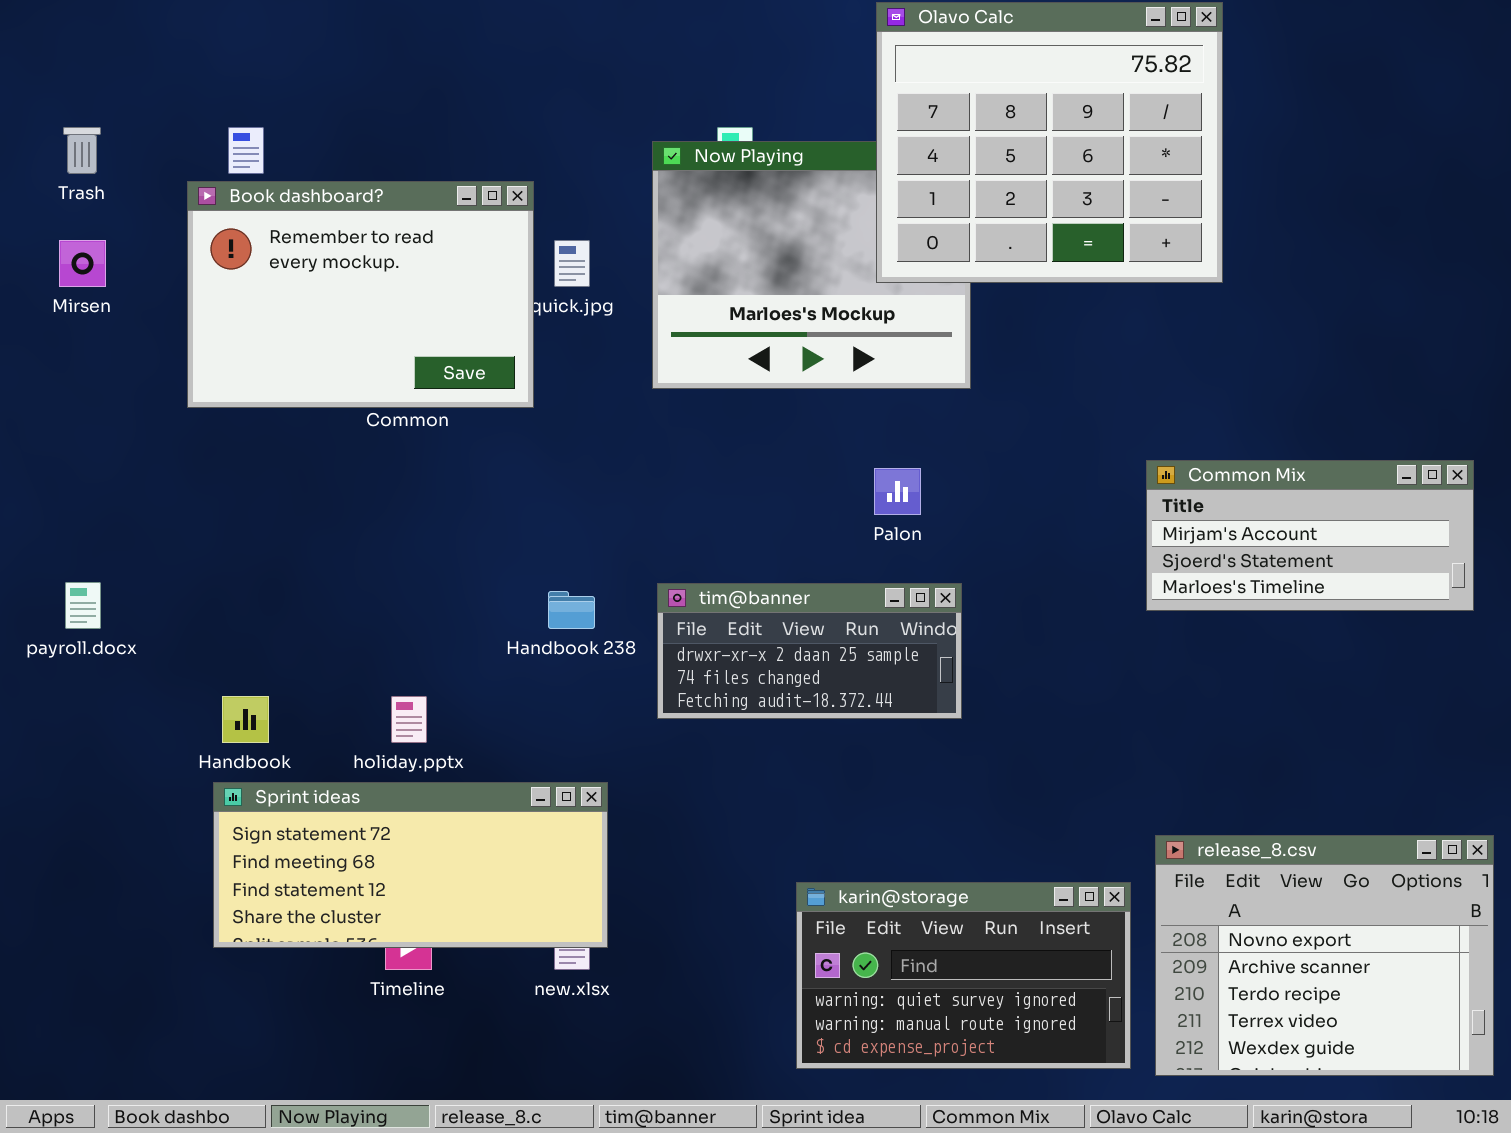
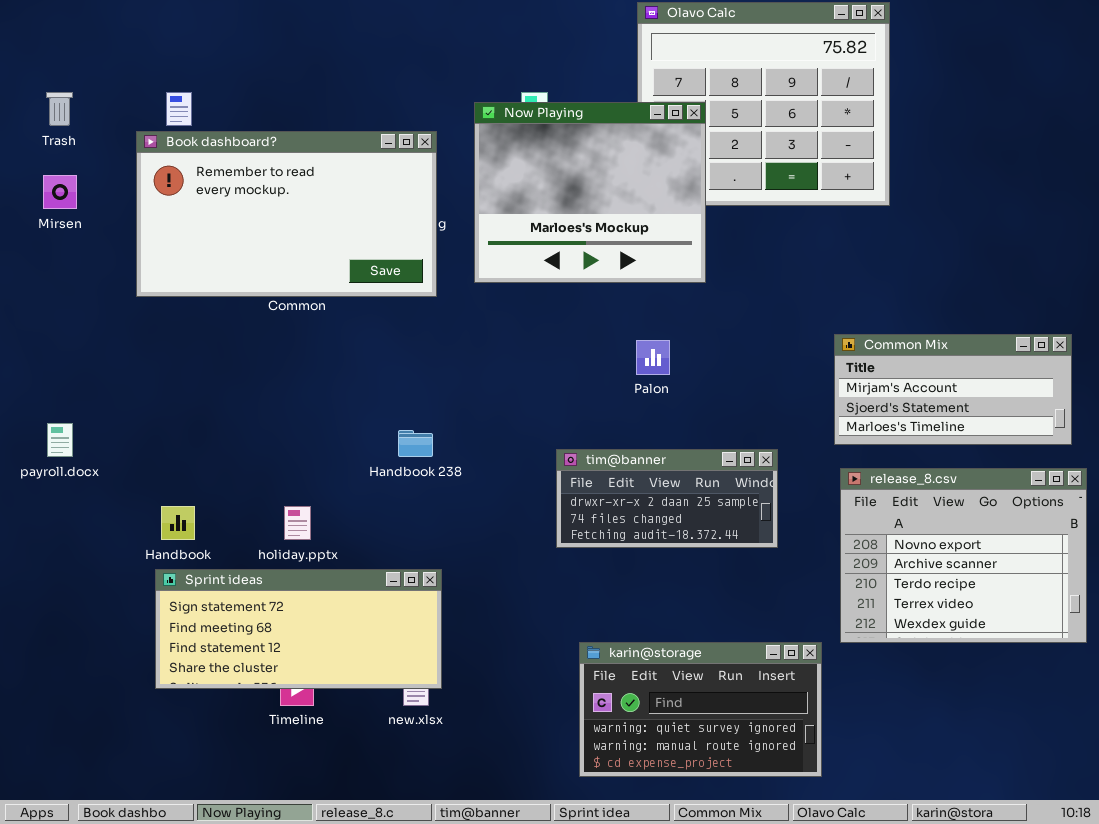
Now Playing: [652,141,971,389] -> [474,102,706,283], raised
Book dashboard?: [187,181,534,408] -> [136,131,437,297], resized
tim@banner: [657,583,962,719] -> [556,449,778,548], moved
release_8.csv: [1155,835,1494,1076] -> [840,468,1087,643], moved

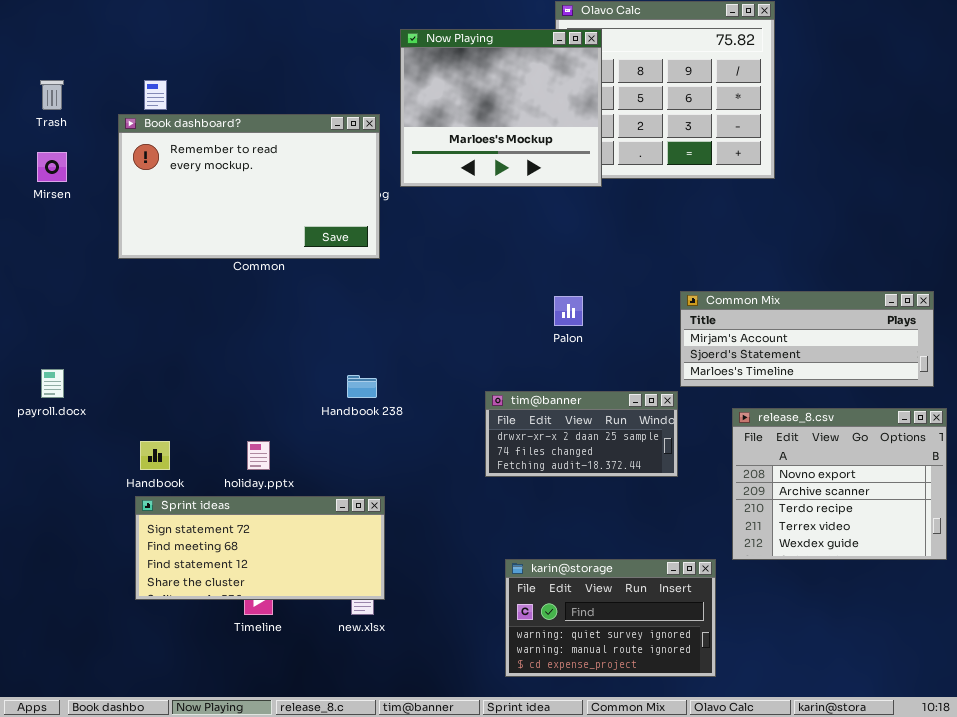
Now Playing: [474,102,706,283] -> [400,29,602,187], moved
Common Mix: [834,334,1072,445] -> [680,291,934,387], resized

